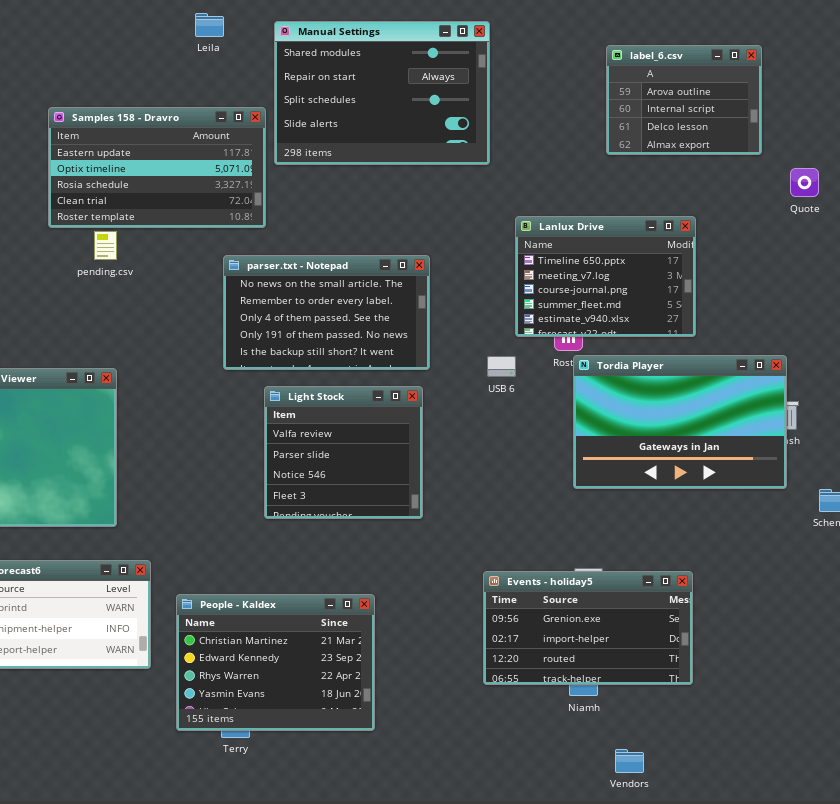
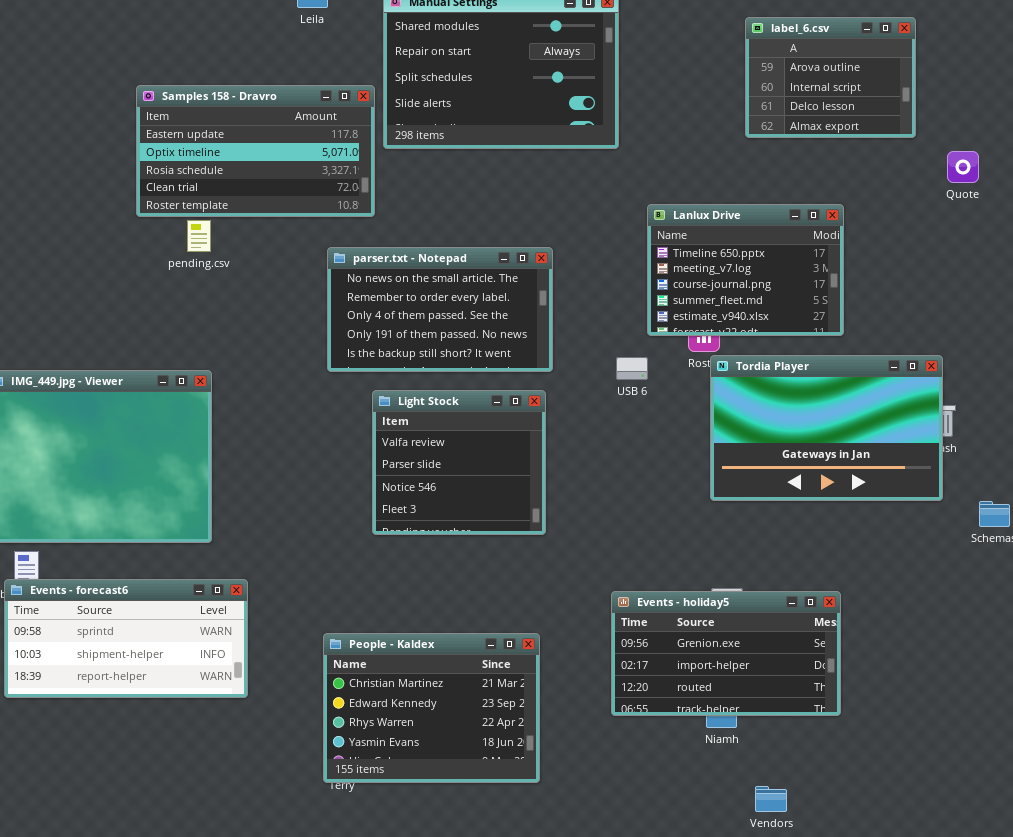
People - Kaldex: [176,594,375,731] -> [323,633,540,783], moved

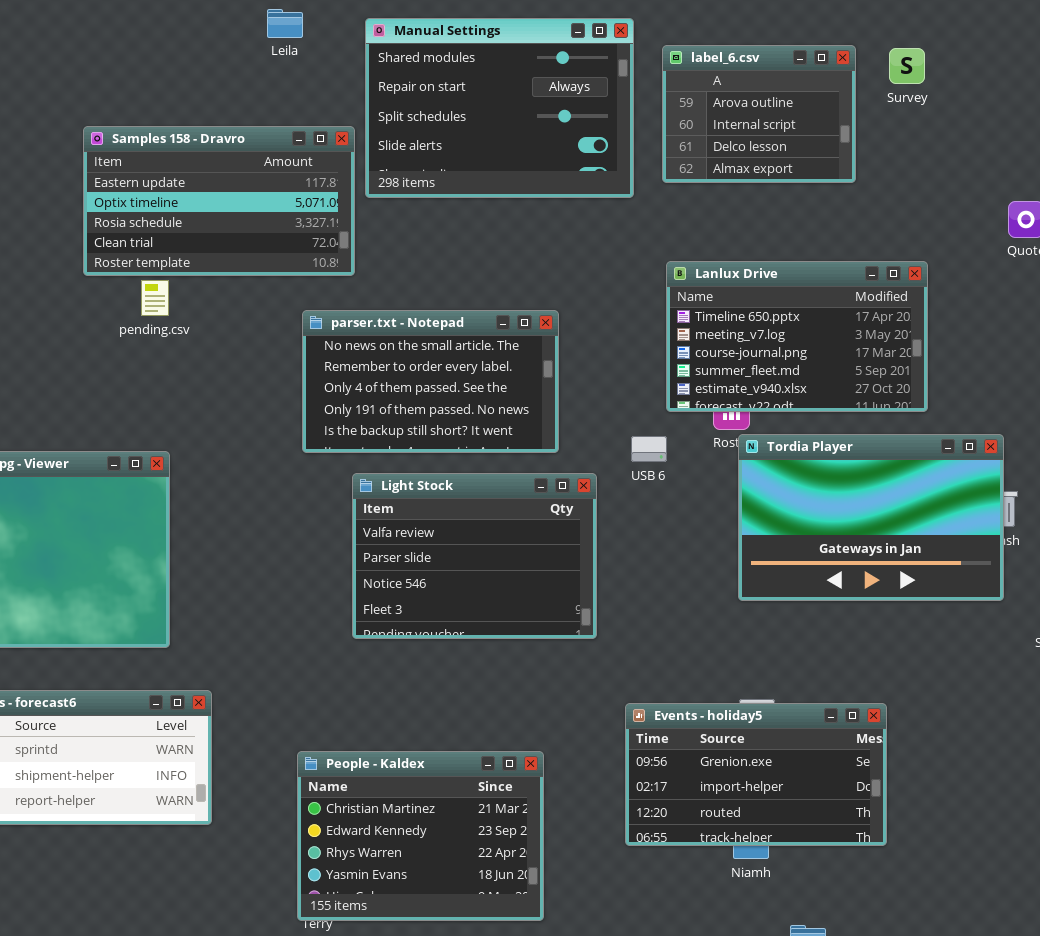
label_6.csv: [745,17,916,138] -> [662,45,856,183], moved
Lanlux Drive: [647,204,844,336] -> [666,261,928,412], resized
Light Stock: [372,390,546,535] -> [352,473,597,639], resized

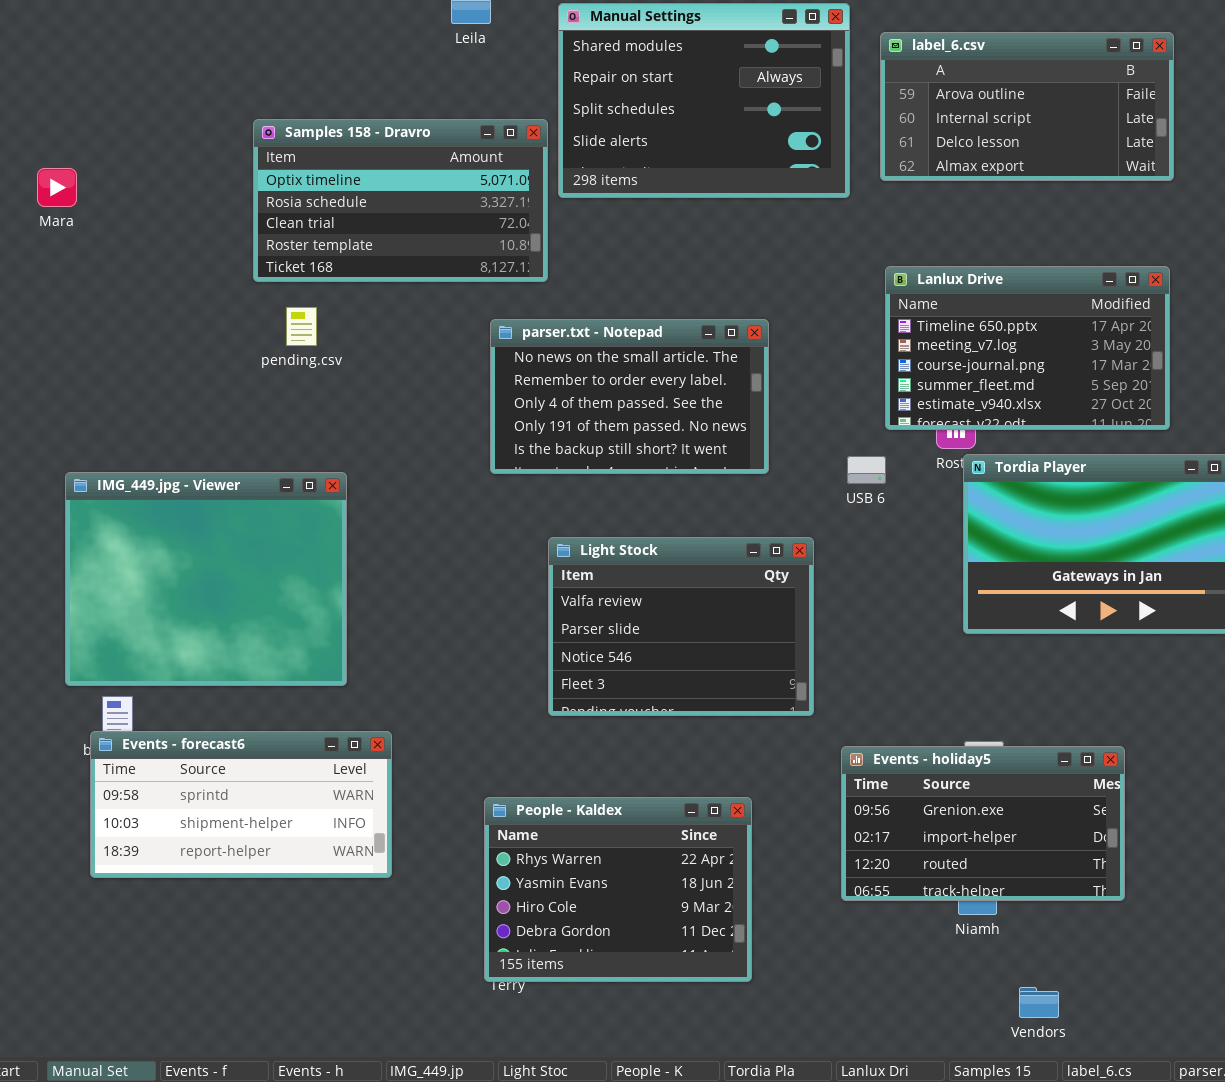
label_6.csv: [662,45,856,183] -> [880,32,1174,181], resized
Samples 158 - Dravro: [83,126,355,276] -> [253,119,548,282], scrolled down 1 row
pending.csv: [141,280,169,316] -> [286,307,317,346], moved
Light Stock: [352,473,597,639] -> [548,537,814,716], moved
People - Kaldex: [297,751,544,921] -> [484,797,752,982], scrolled down 2 rows

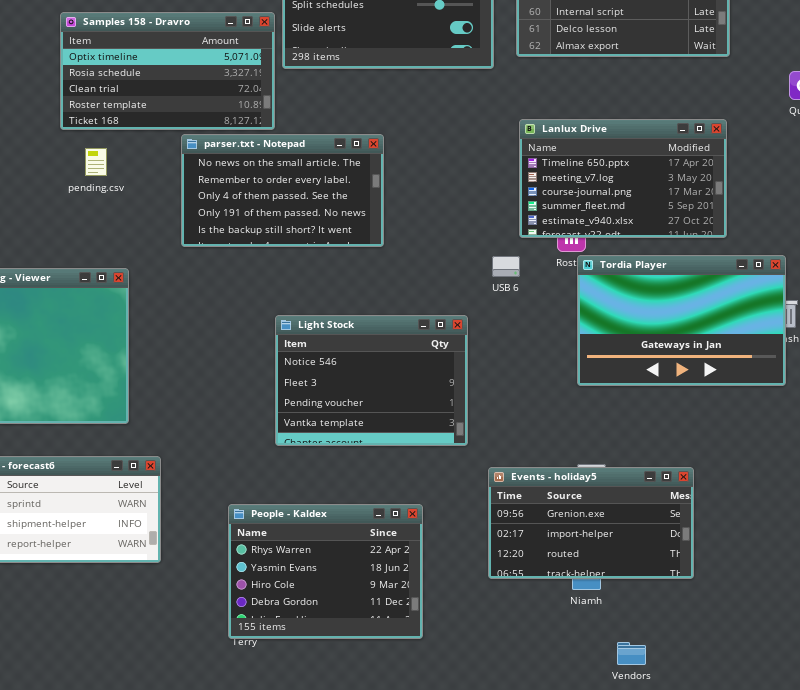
parser.txt - Notepad: [490,319,769,474] -> [181,134,384,247], moved
Light Stock: [548,537,814,716] -> [275,315,468,446], scrolled down 2 rows

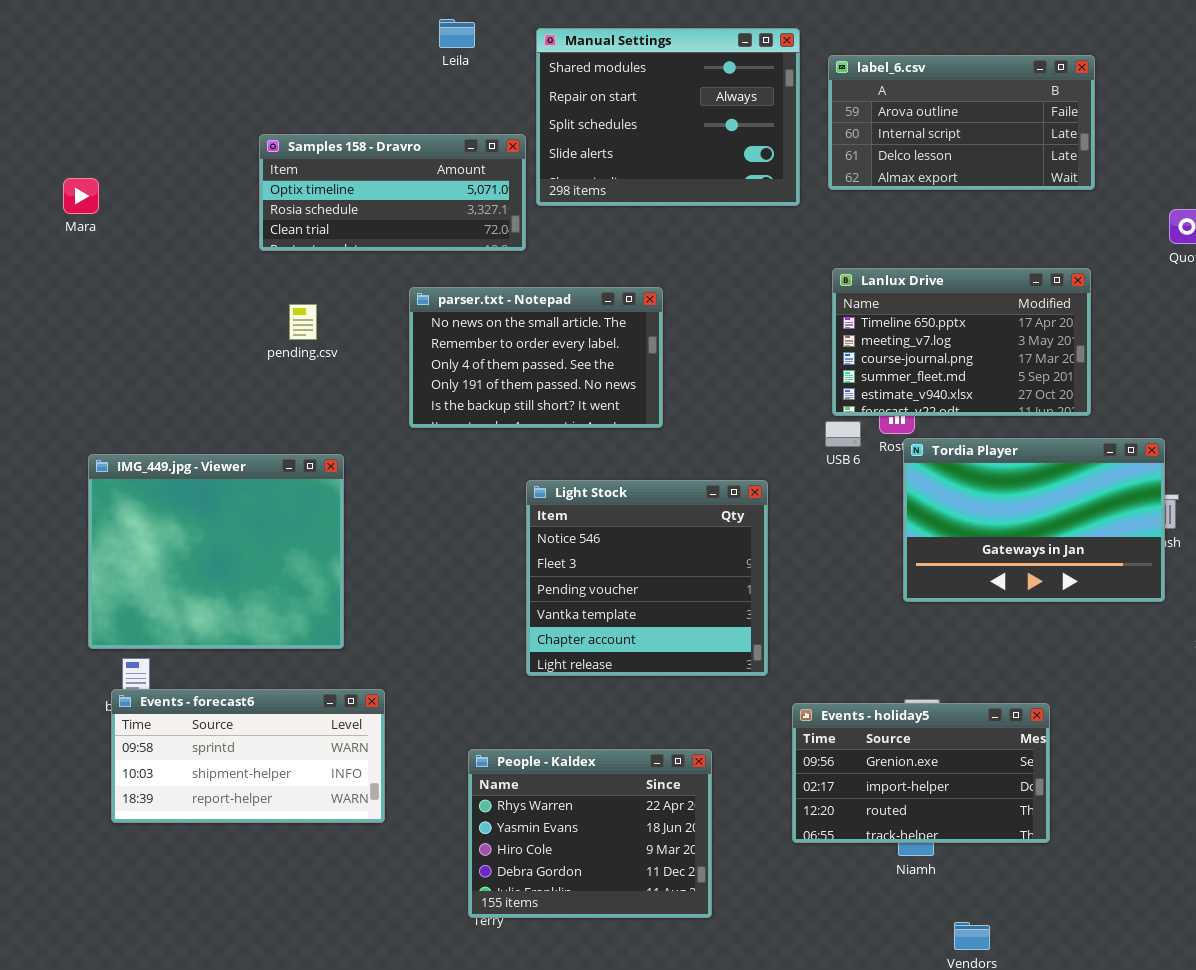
Samples 158 - Dravro: [60,12,275,130] -> [259,134,526,251], resized
USB 6: [492,256,520,277] -> [825,421,861,447], moved
Light Stock: [275,315,468,446] -> [526,480,768,676], resized

